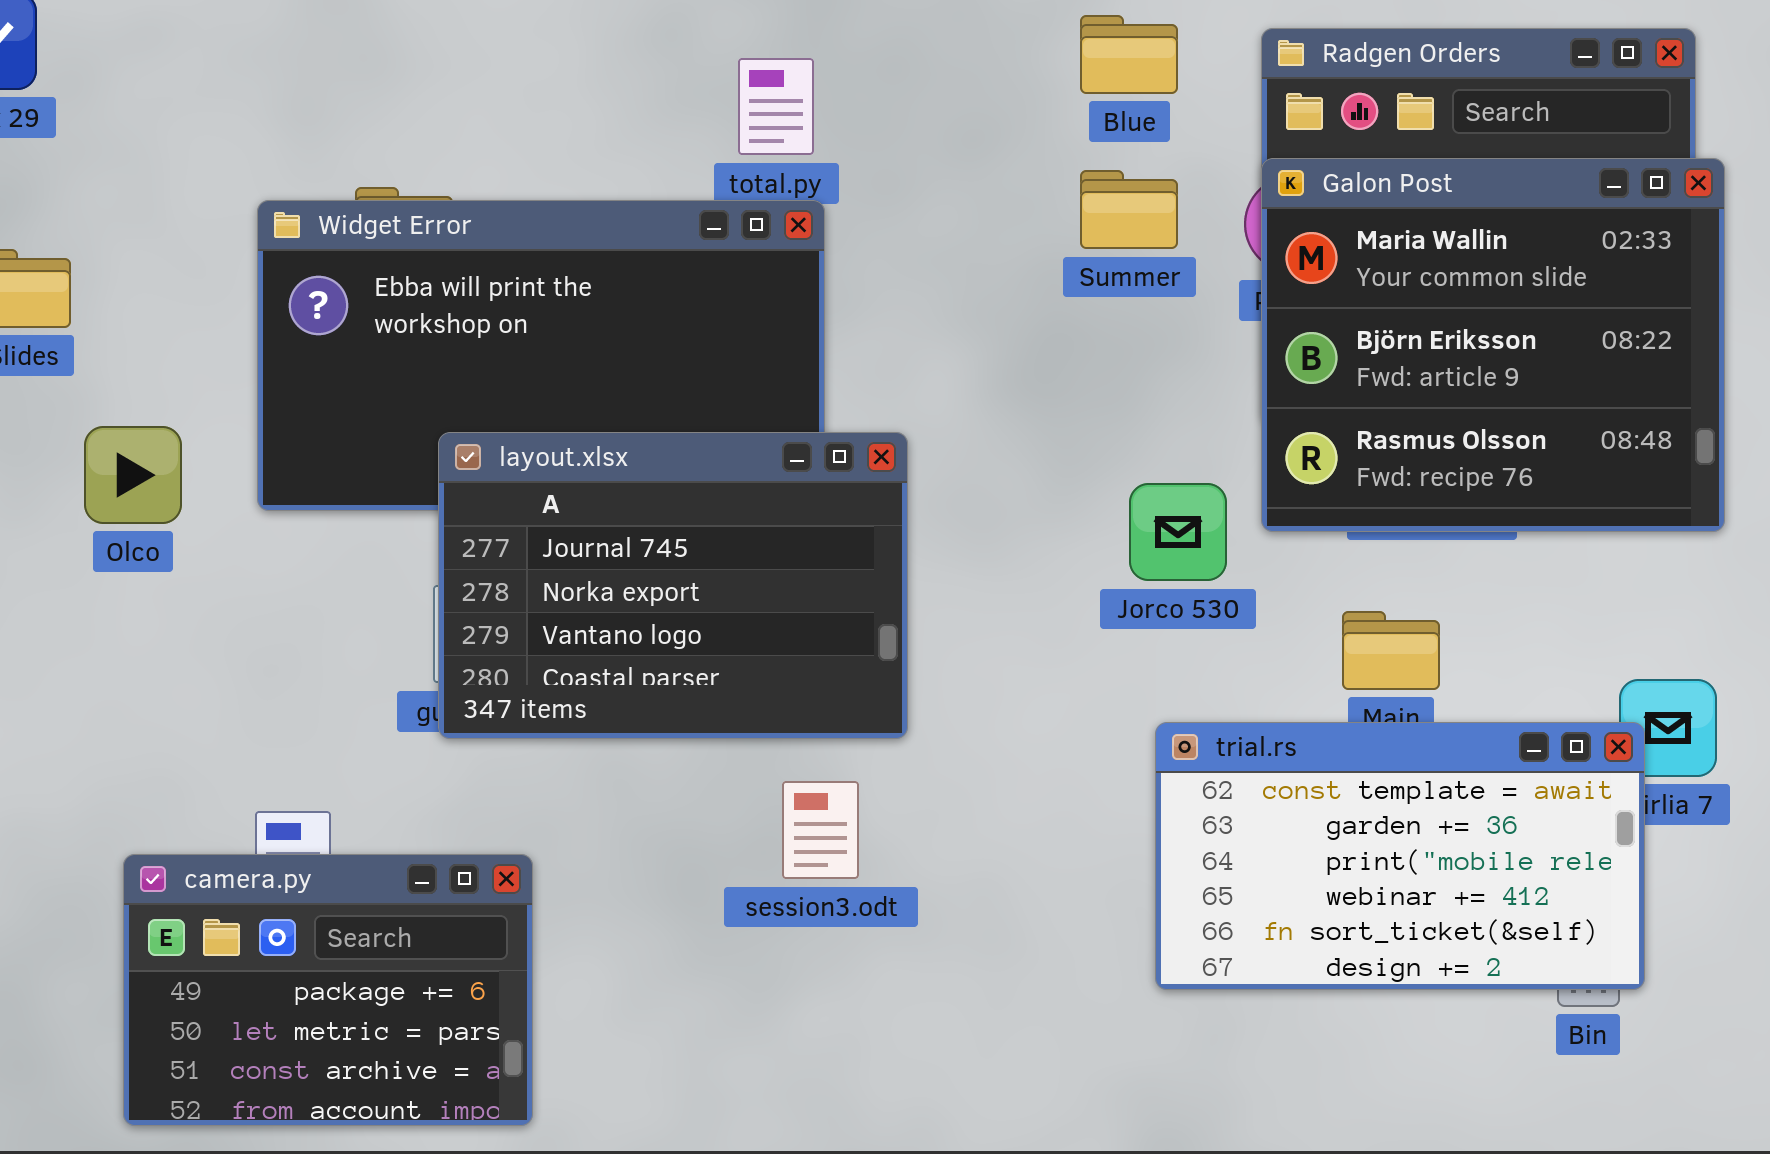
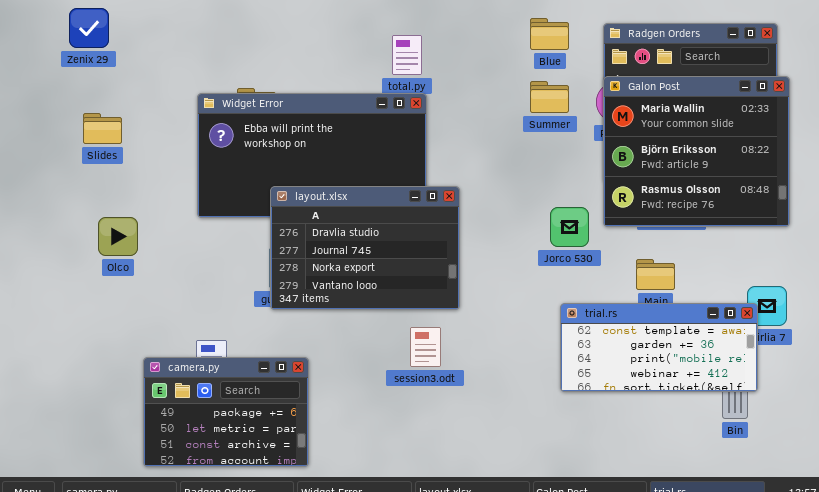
Olco: [84,426,182,524] -> [98,217,138,256], moved
layout.xlsx: [438,432,908,739] -> [270,186,460,310], scrolled up 1 row
trial.rs: [1155,722,1645,990] -> [560,303,758,392], resized

